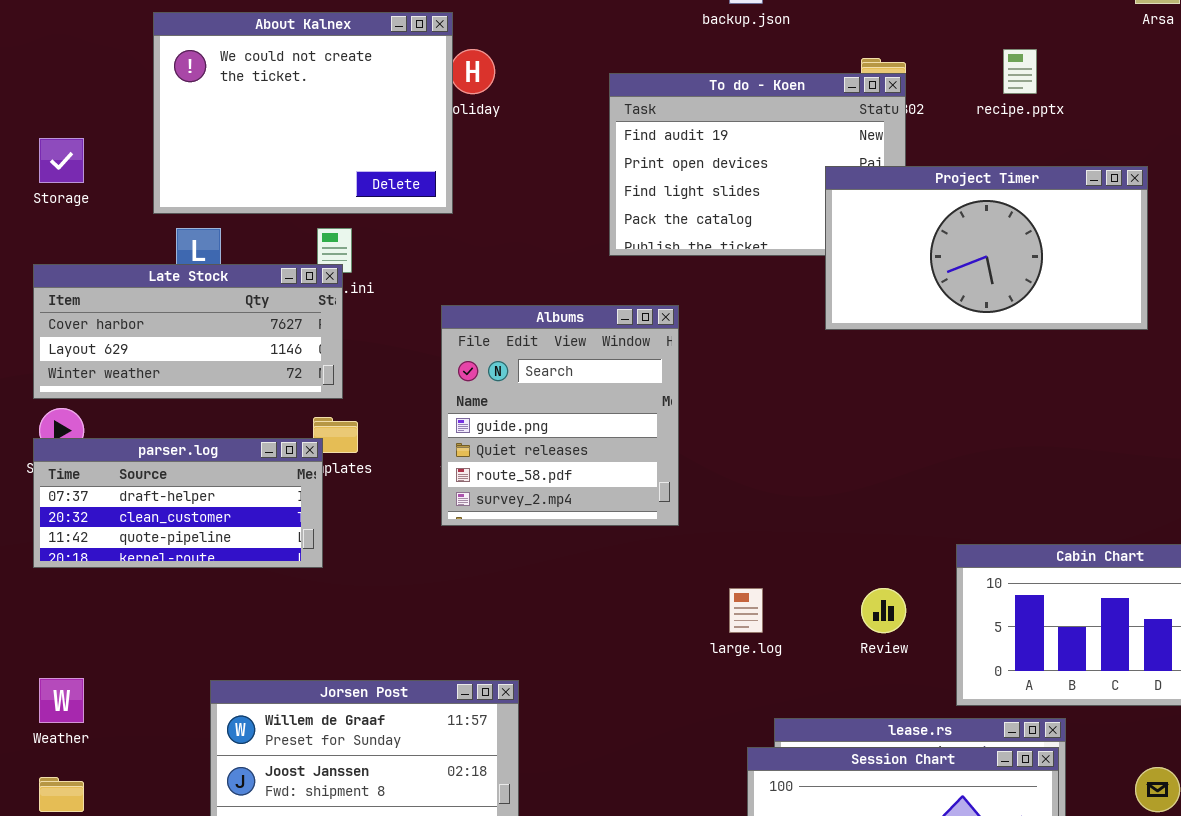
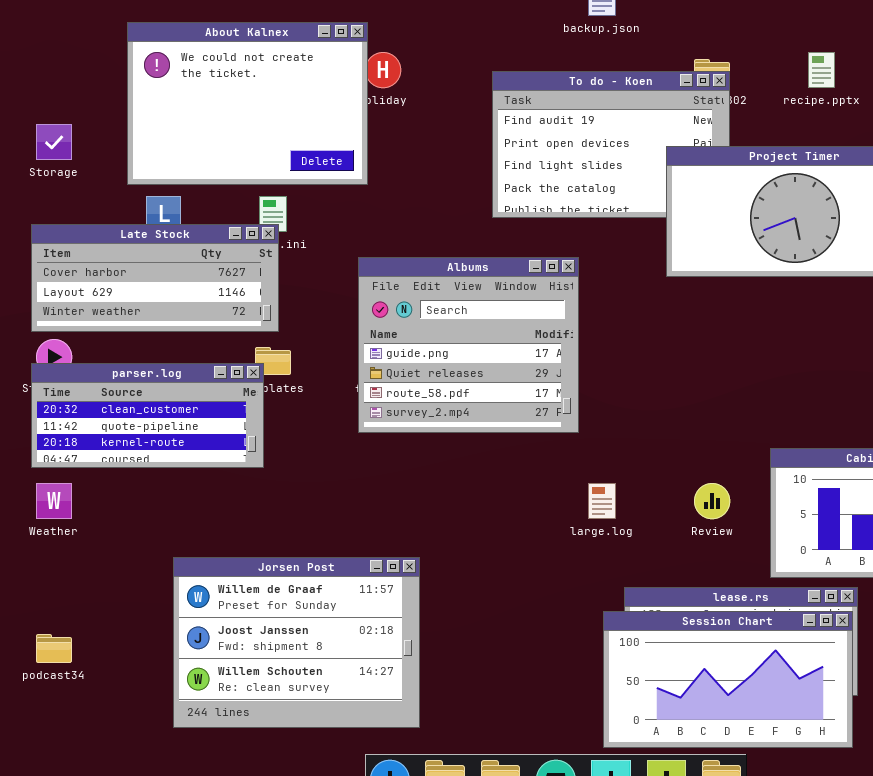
Albums: [441,305,679,526] -> [358,257,579,433], resized
parser.log: [33,438,323,568] -> [31,363,264,468], scrolled down 1 row
Weather: [39,678,84,723] -> [36,483,72,519], moved

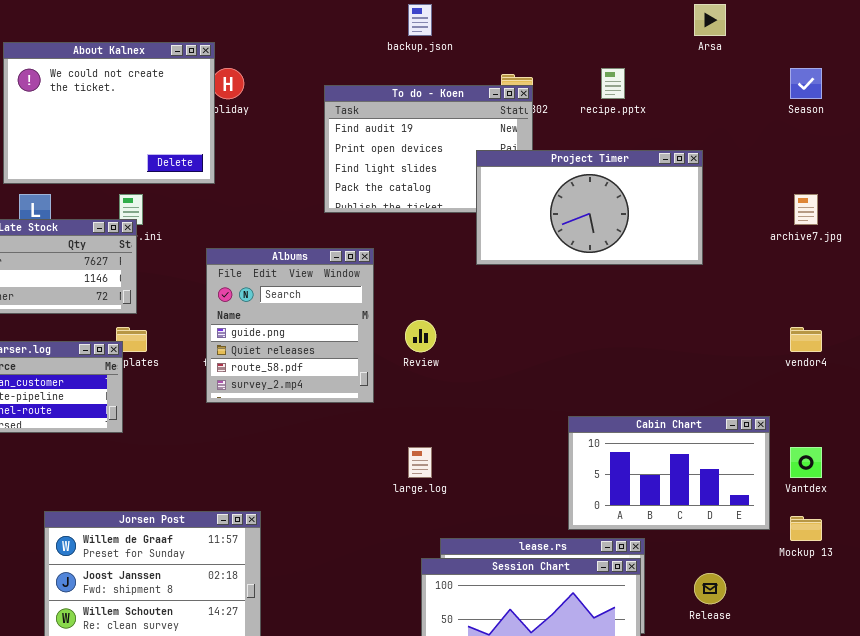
Albums: [358,257,579,433] -> [206,248,374,403], resized
Review: [694,483,730,519] -> [405,320,436,352], moved

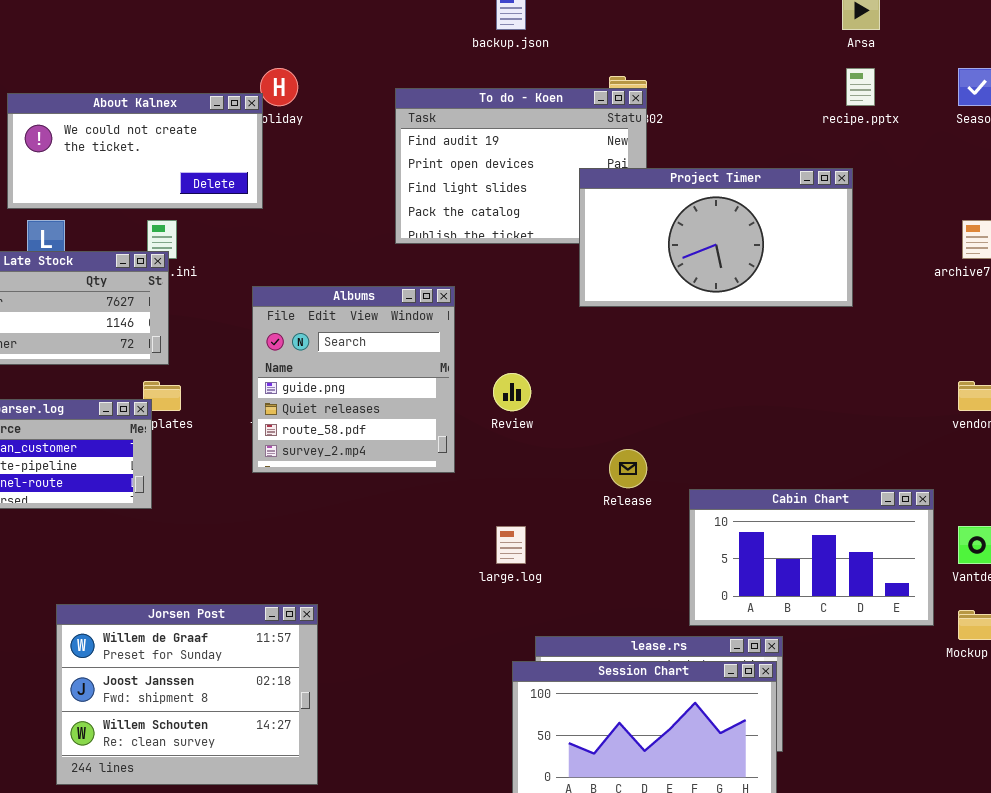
About Kalnex: [3,42,215,184] -> [7,93,263,209], resized
recipe.pptx: [601,68,625,99] -> [846,68,875,106], moved
Release: [694,573,726,604] -> [609,449,647,488], moved

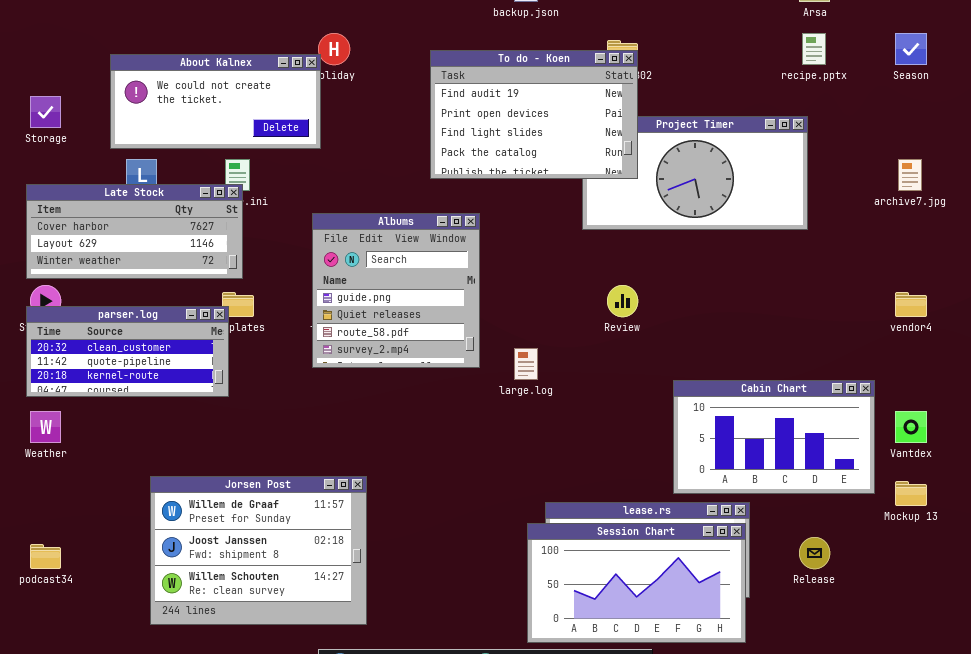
To do - Koen: [395,88,647,244] -> [430,50,638,179], raised
Review: [493,373,531,411] -> [607,285,638,317], moved
Release: [609,449,647,488] -> [799,537,830,569], moved
large.log: [496,526,526,564] -> [514,348,538,380], moved

